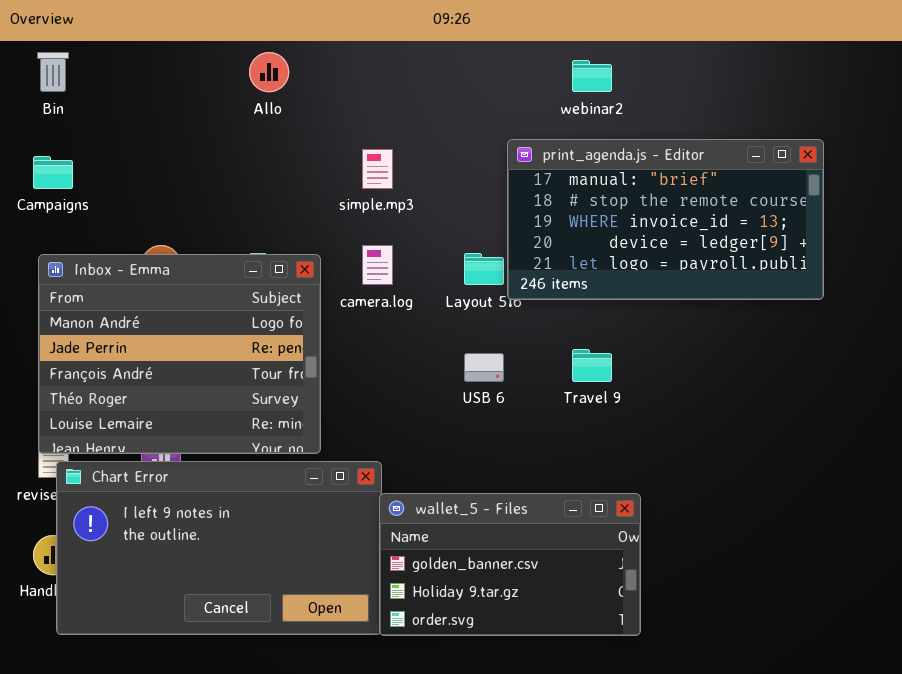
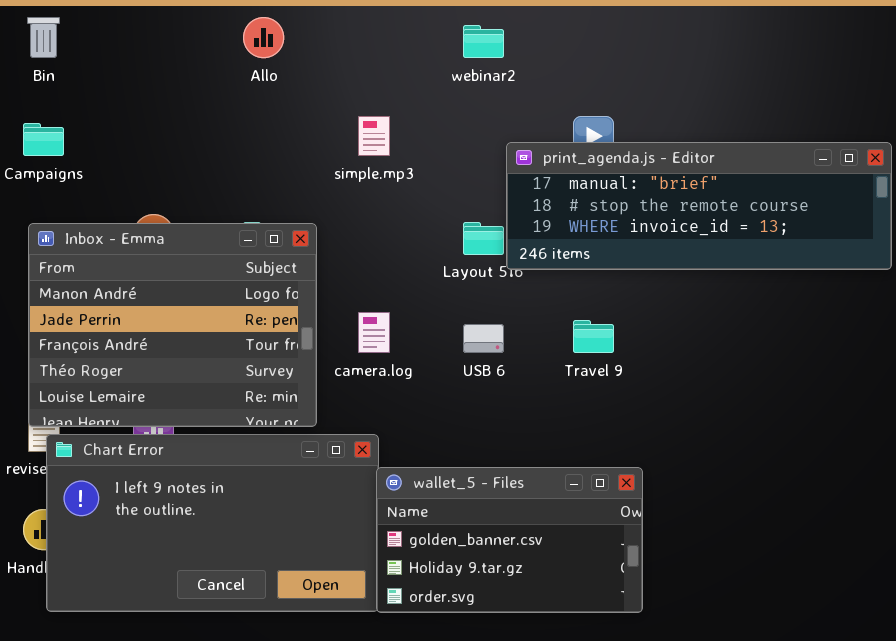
webinar2: [572,60,612,92] -> [463,25,504,58], moved
print_agenda.js - Editor: [507,139,824,300] -> [506,142,892,270], resized
camera.log: [362,245,393,285] -> [358,312,390,353], moved

